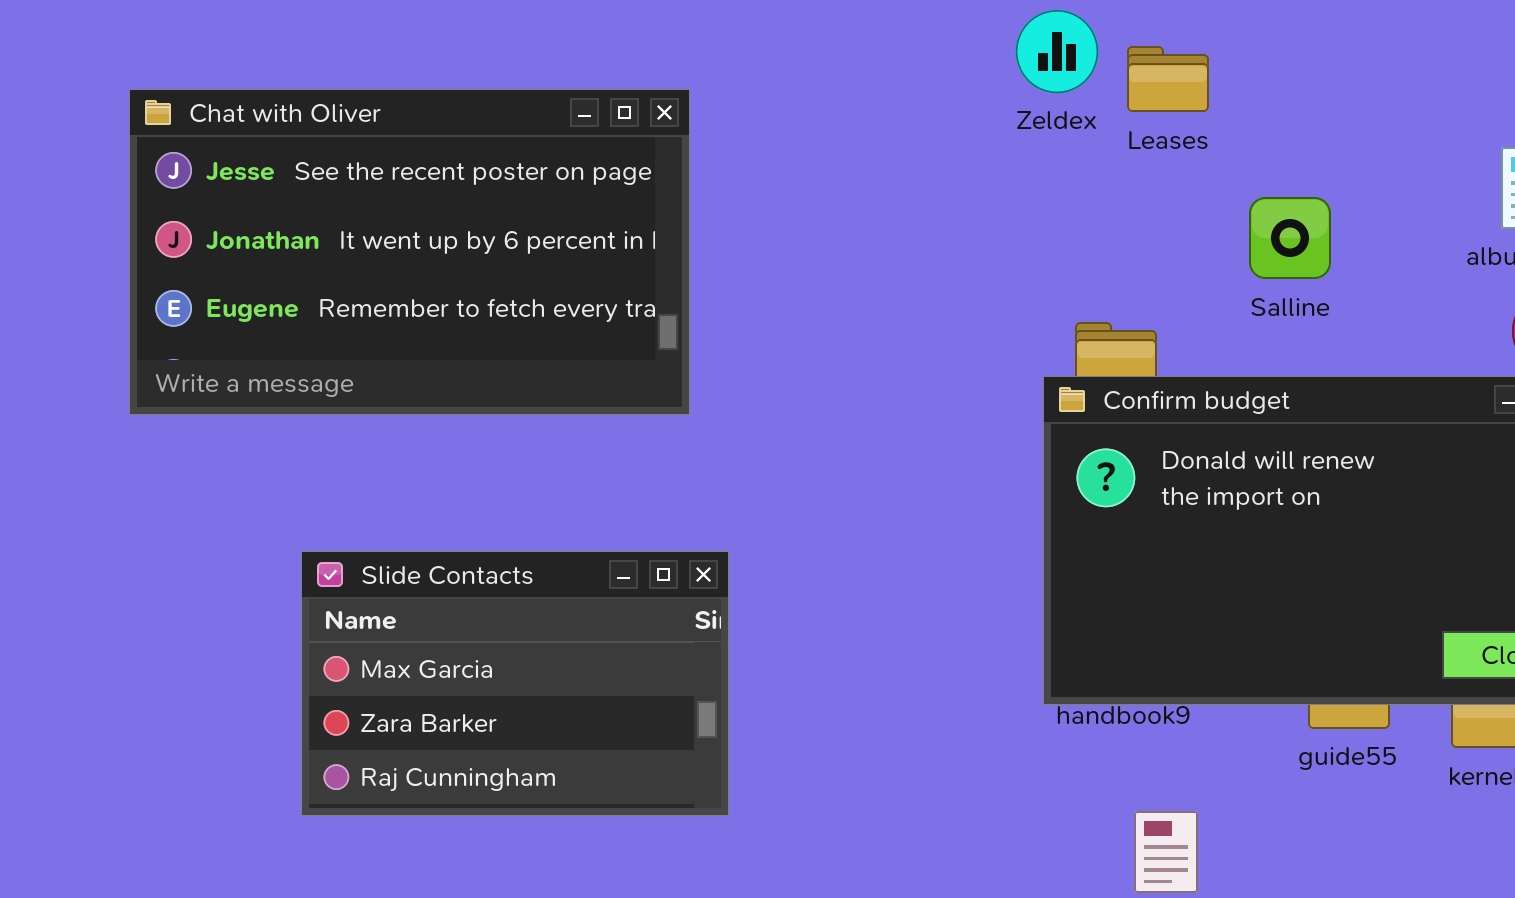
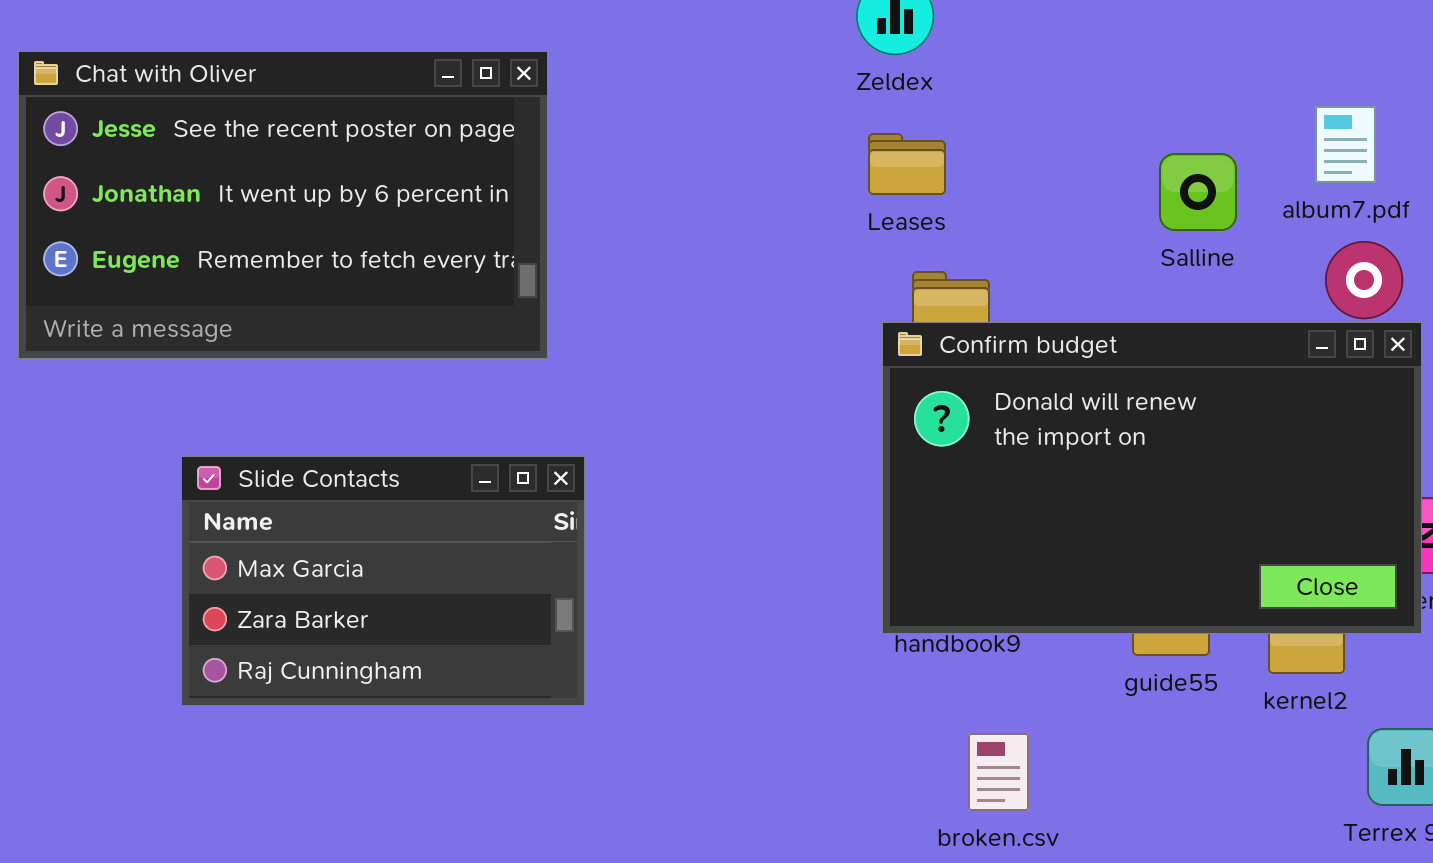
Leases: [1127,46,1209,112] -> [868,133,946,195], moved
Salline: [1249,197,1331,279] -> [1159,153,1237,231], moved
Slide Contacts: [301,551,729,816] -> [181,456,585,706], moved

